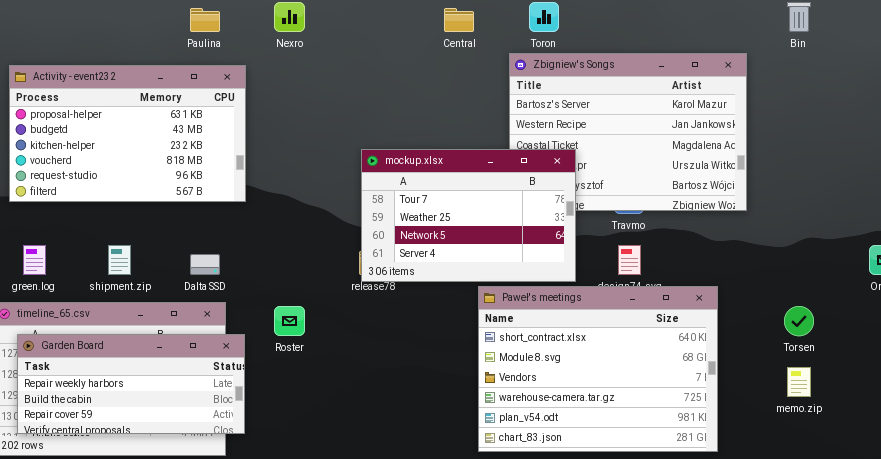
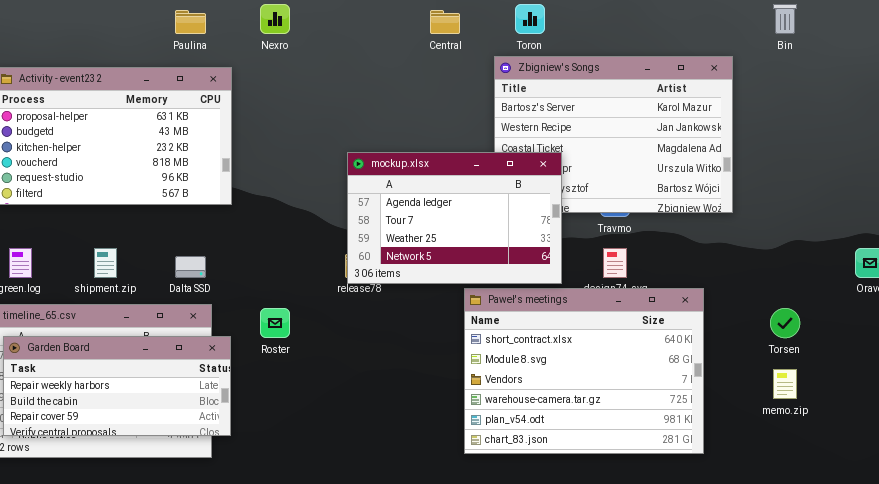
mockup.xlsx: [361,149,576,282] -> [347,152,562,284], scrolled up 1 row

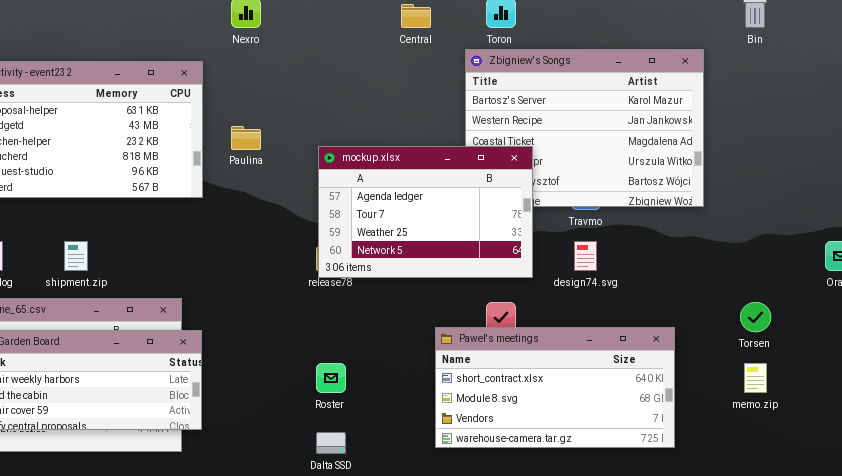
Paulina: [175,10,206,34] -> [231,126,261,150], moved
Dalta SSD: [175,256,206,278] -> [316,432,346,454], moved
Paweł's meetings: [464,288,704,454] -> [435,327,675,448], resized
Roster: [260,308,290,338] -> [316,363,346,393], moved

